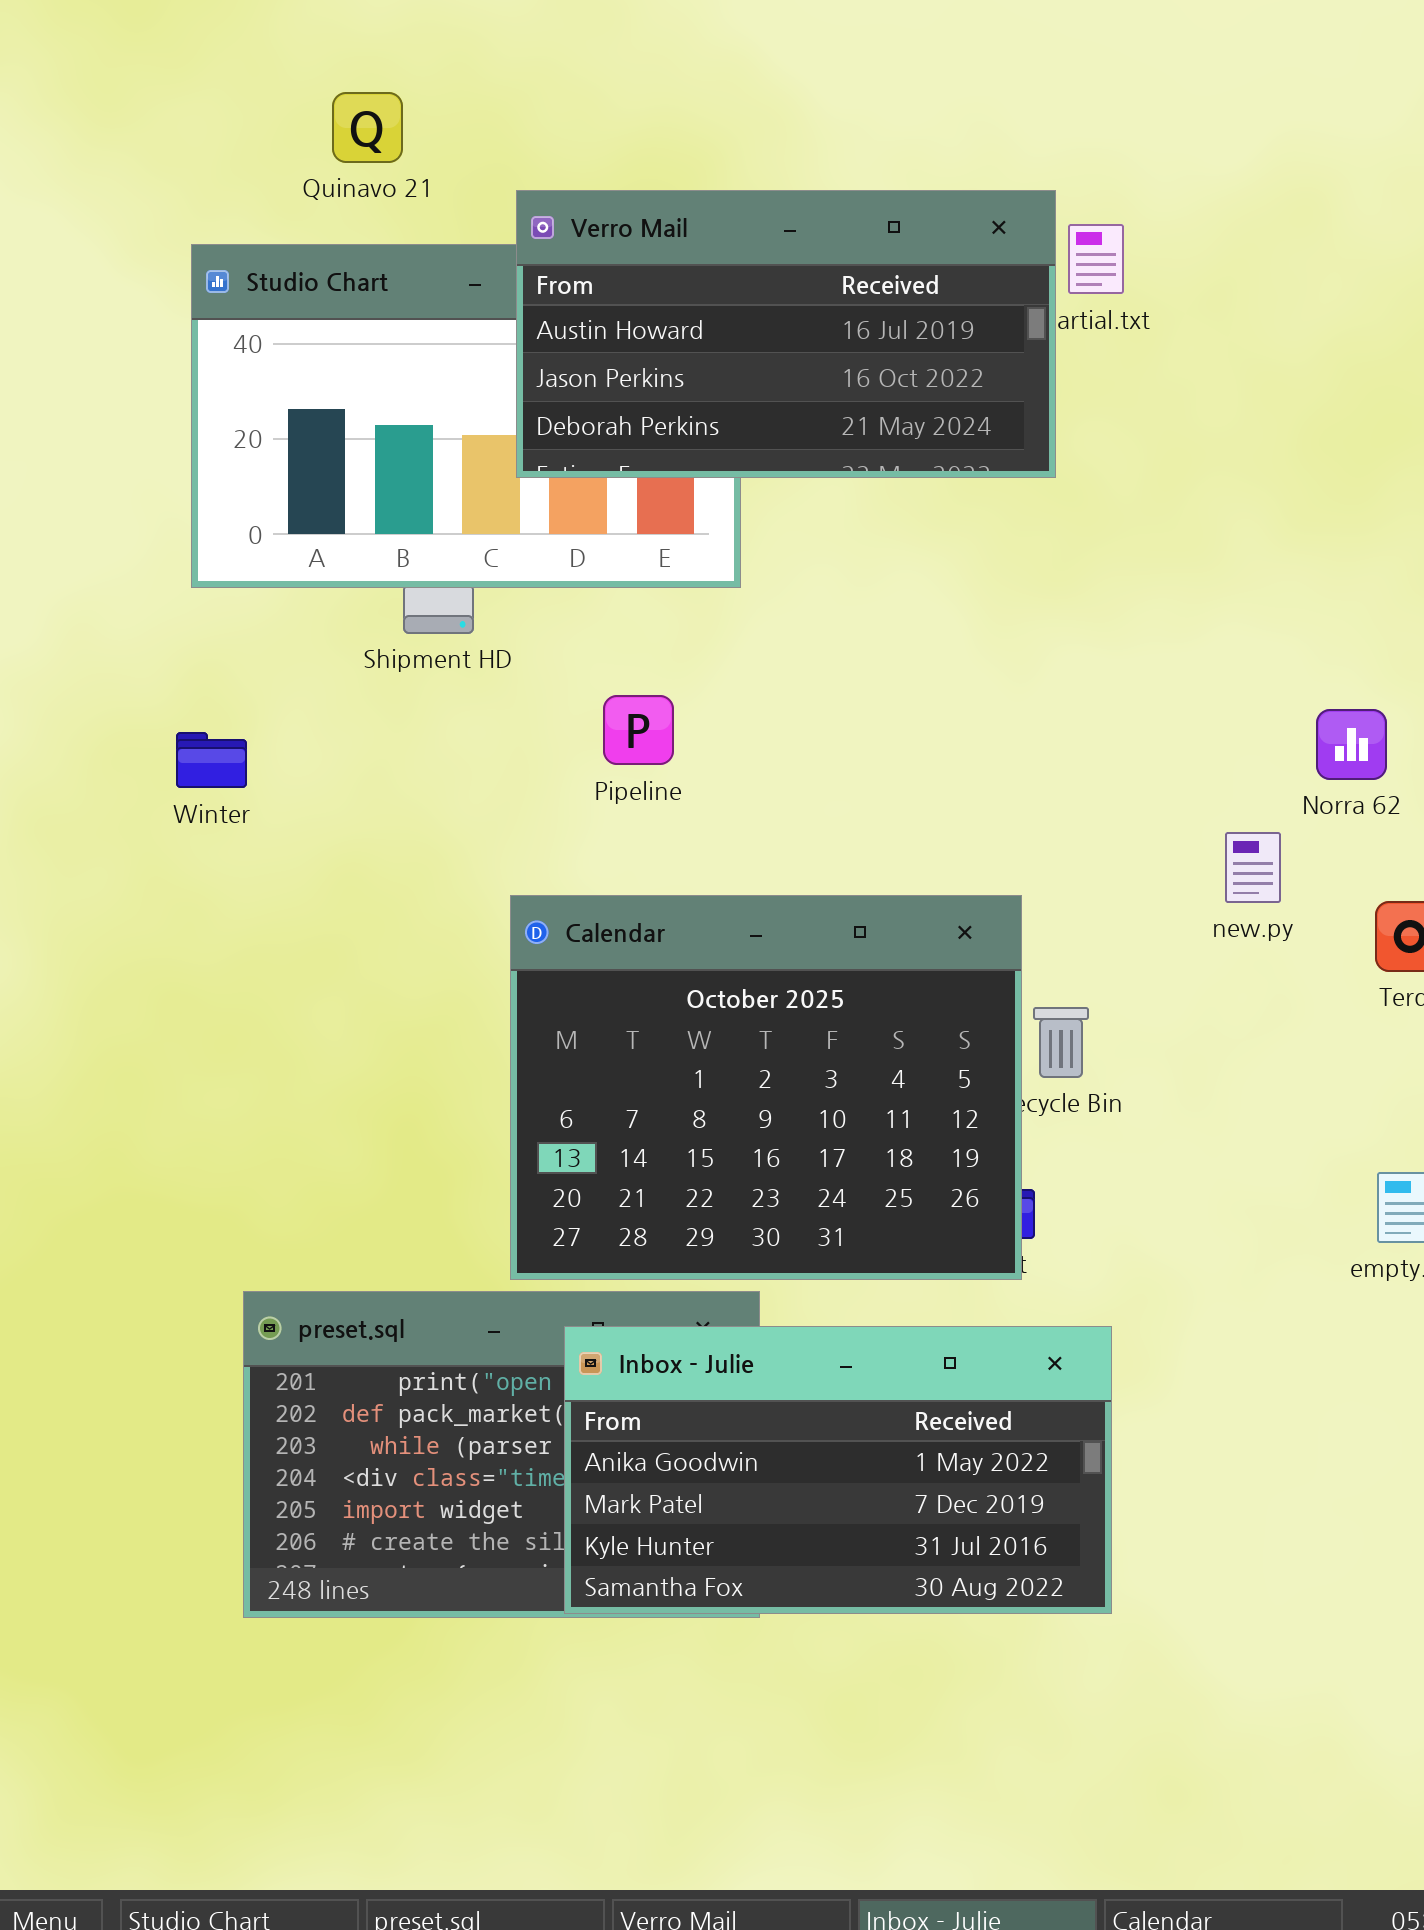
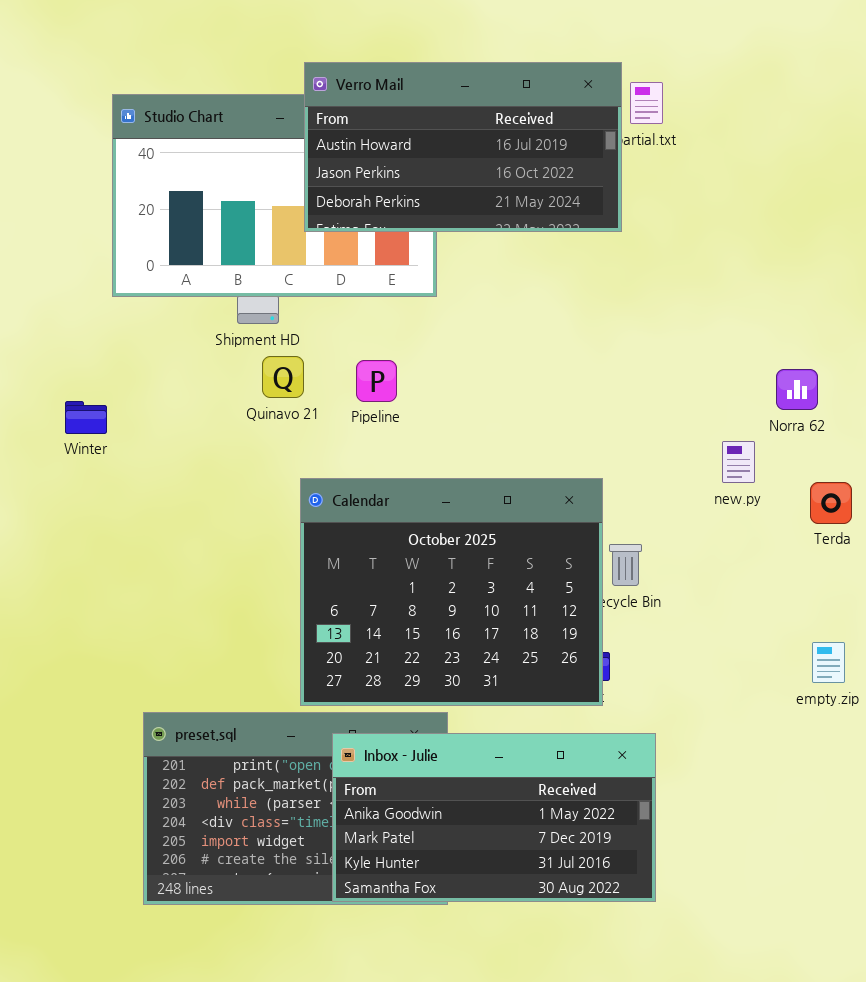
Quinavo 21: [332,92,403,163] -> [262,356,304,398], moved
Winter: [176,732,247,788] -> [65,401,107,434], moved

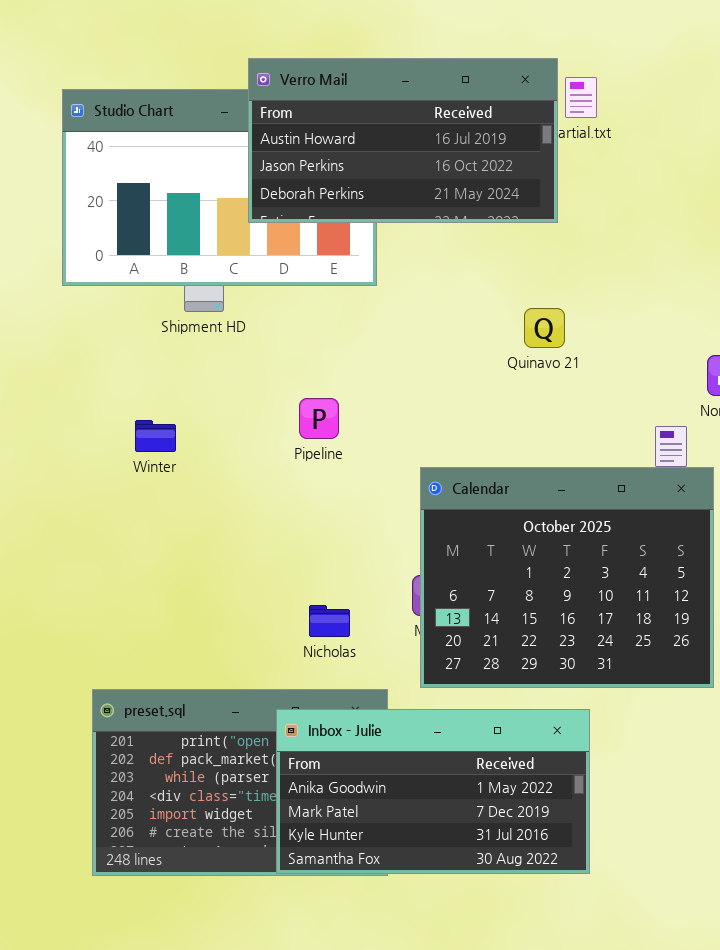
Quinavo 21: [262,356,304,398] -> [524,308,565,348], moved
Pipeline: [356,360,397,402] -> [299,398,339,439], moved
Winter: [65,401,107,434] -> [135,420,176,452], moved
Calendar: [300,478,603,706] -> [420,467,714,688], moved

